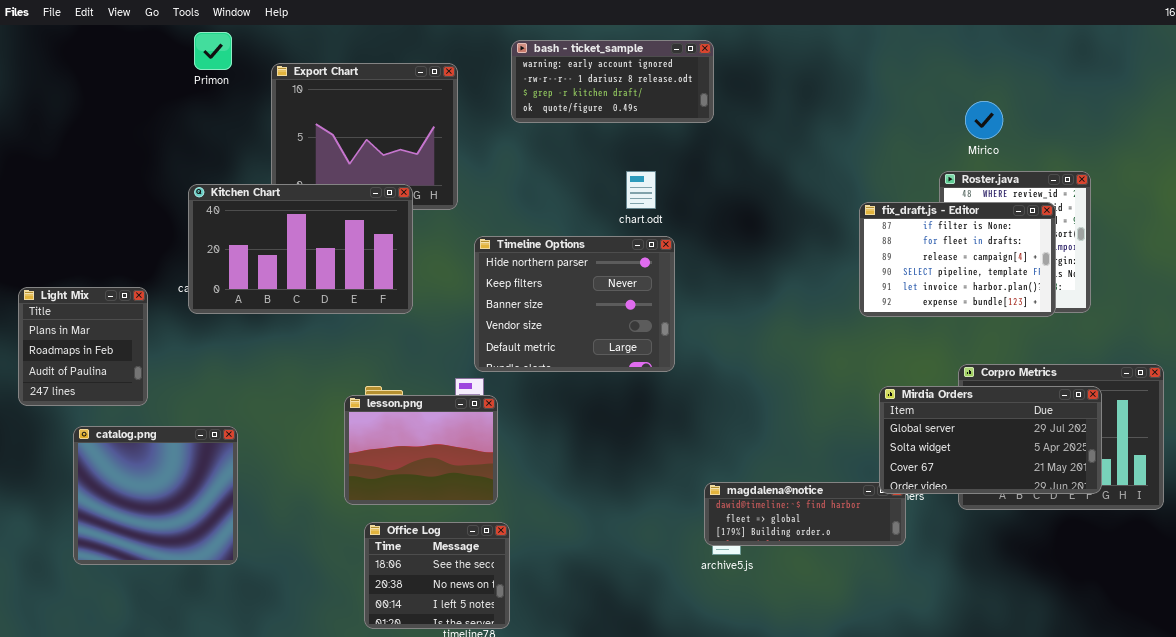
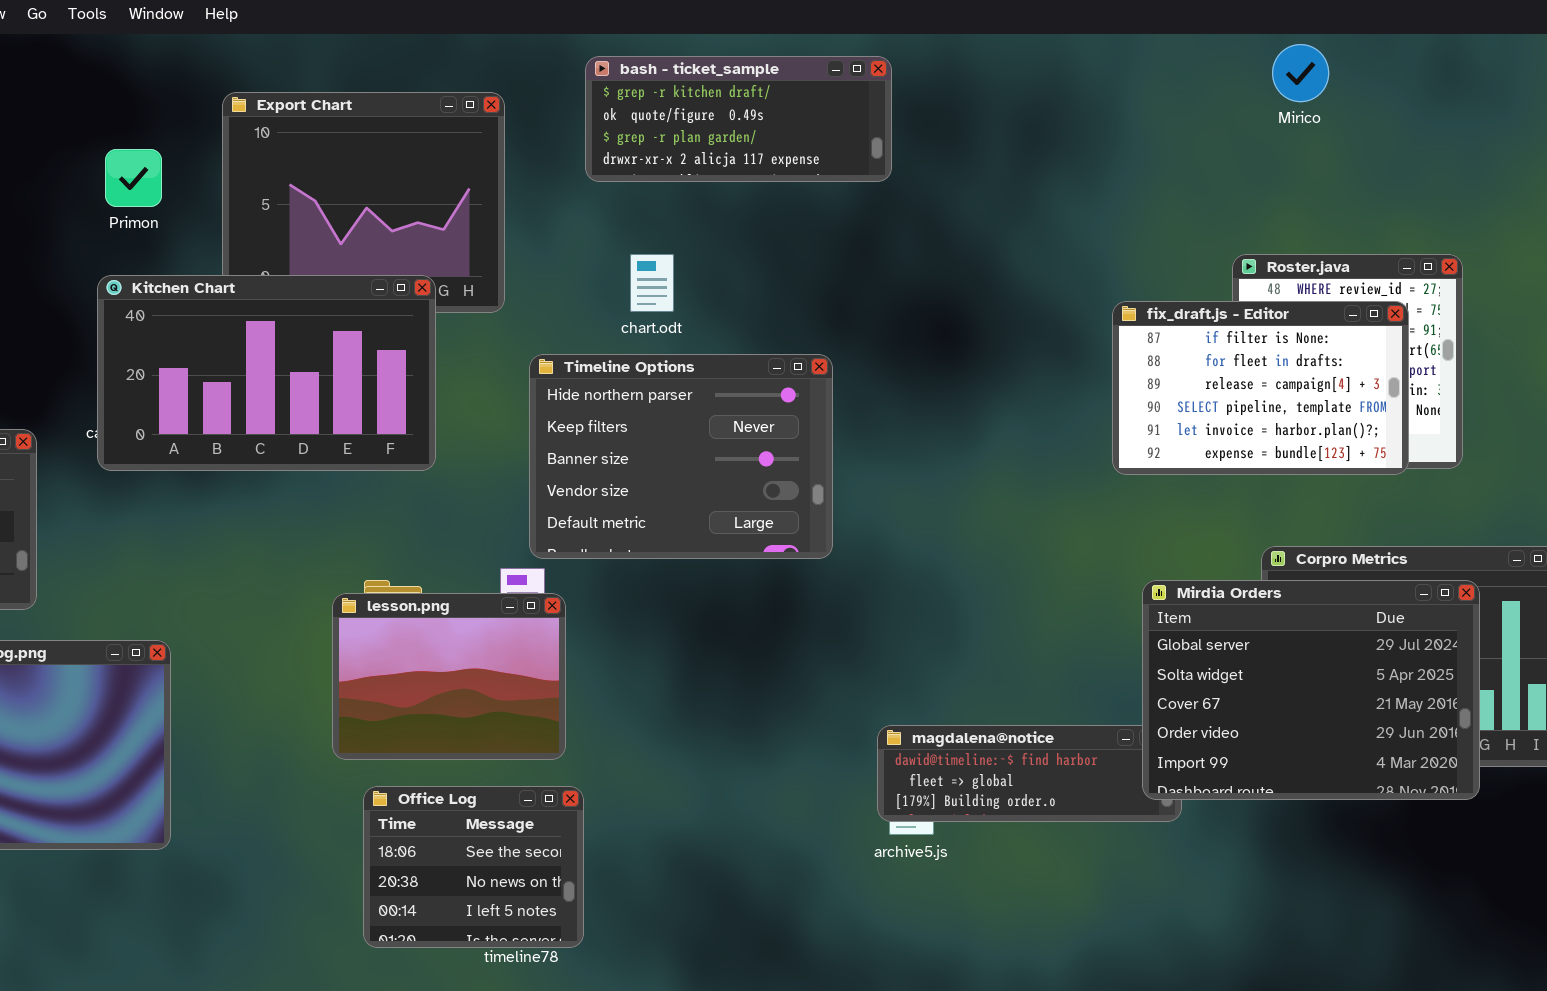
Primon: [194,32,232,70] -> [105,149,162,207], moved
bash - ticket_sample: [511,40,714,123] -> [585,56,892,182], scrolled down 2 rows
Mirico: [965,101,1003,139] -> [1272,44,1329,102], moved
chart.odt: [626,171,656,209] -> [630,254,674,312], moved
Mirdia Orders: [879,386,1102,494] -> [1142,580,1480,800], resized

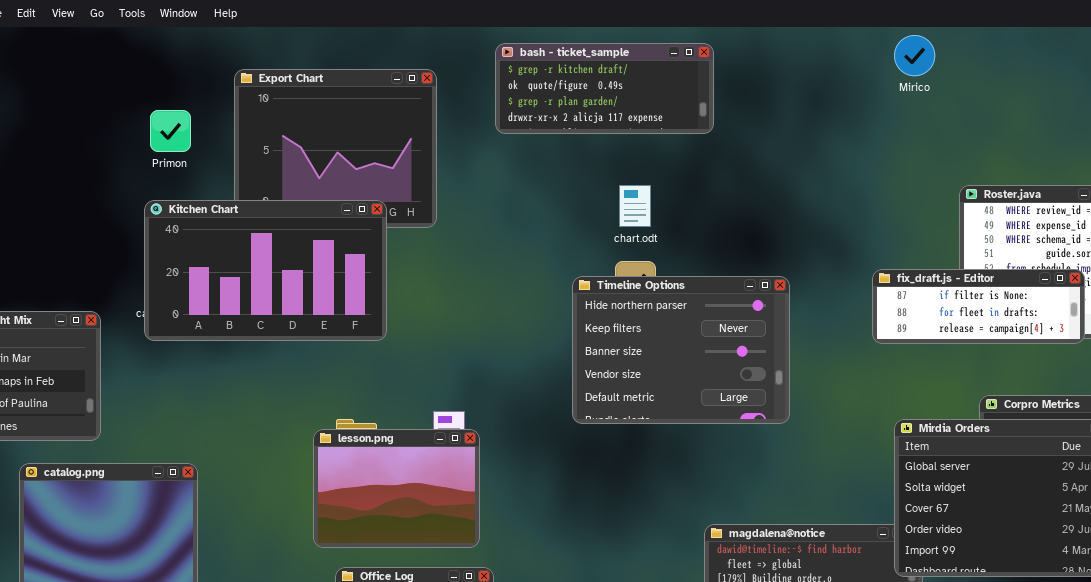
Mirico: [1272,44,1329,102] -> [894,35,935,76], moved
chart.odt: [630,254,674,312] -> [619,185,651,227], moved
fix_draft.js - Editor: [1112,301,1409,475] -> [872,269,1085,344], resized
Timeline Options: [529,354,833,559] -> [572,276,790,424], moved

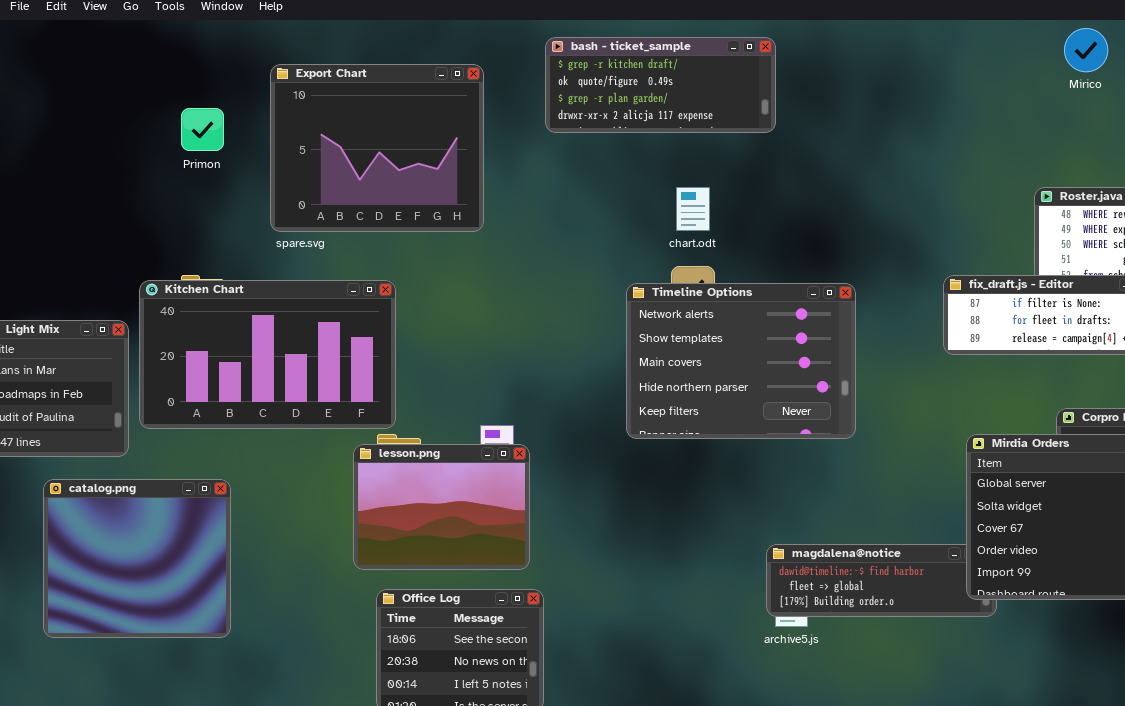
Mirico: [894,35,935,76] -> [1064,28,1108,72], moved
Kitchen Chart: [144,200,387,341] -> [139,280,396,429], moved
Timeline Options: [572,276,790,424] -> [626,283,856,439], scrolled up 3 rows

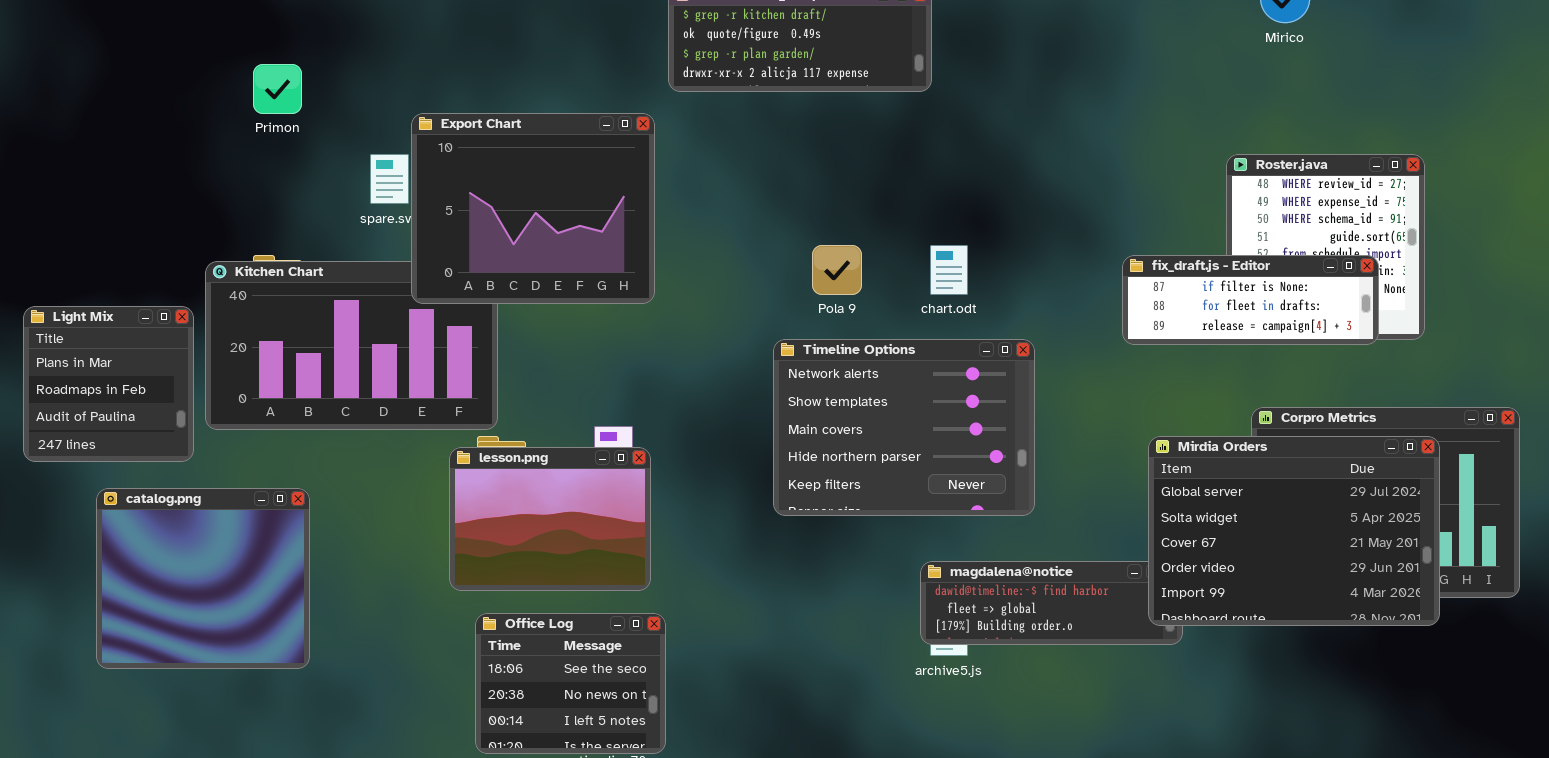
Export Chart: [270,64,484,232] -> [411,113,655,304], moved
chart.odt: [676,187,710,231] -> [930,245,968,295], moved
Timeline Options: [626,283,856,439] -> [773,339,1035,516], moved

